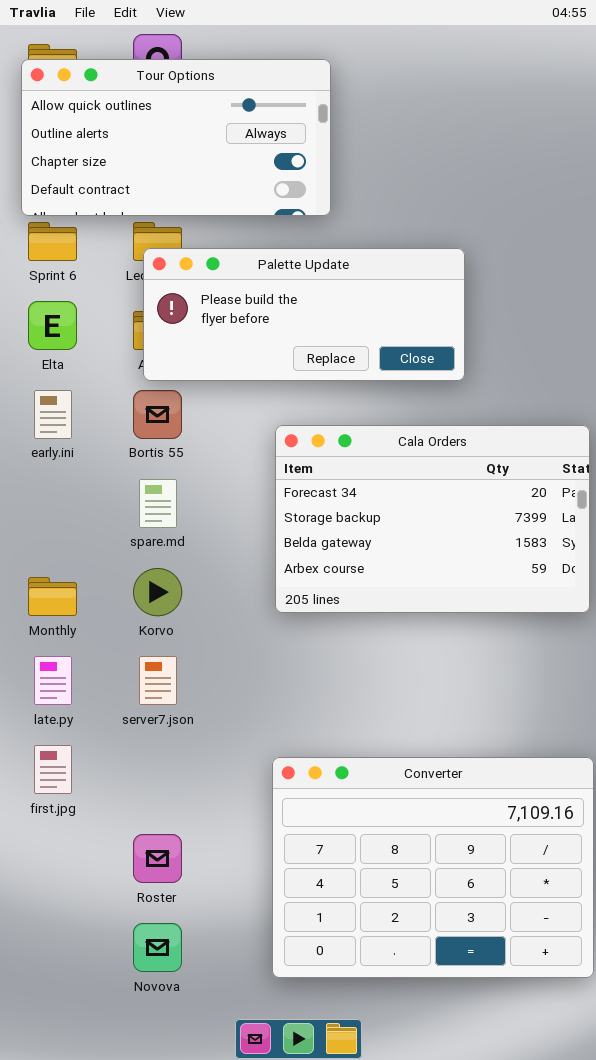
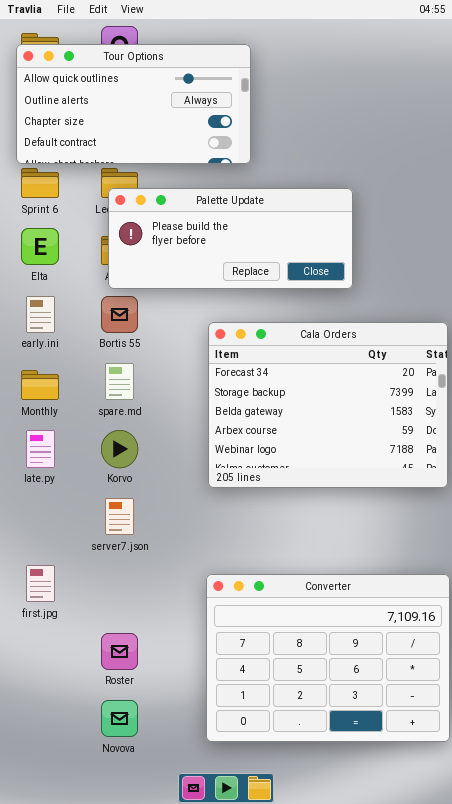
Cala Orders: [275,425,590,613] -> [208,322,448,488], resized
Monthly: [28,577,77,616] -> [21,370,59,400], moved
late.py: [34,656,72,705] -> [26,430,55,468], moved

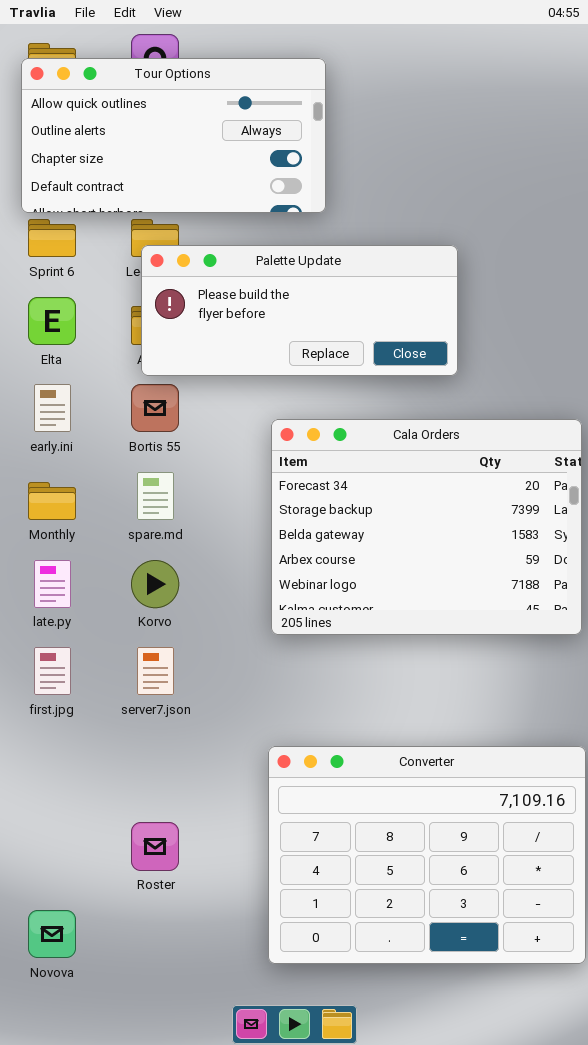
first.jpg: [26,565,55,602] -> [34,647,71,695], moved
Novova: [101,700,138,737] -> [28,910,76,958], moved

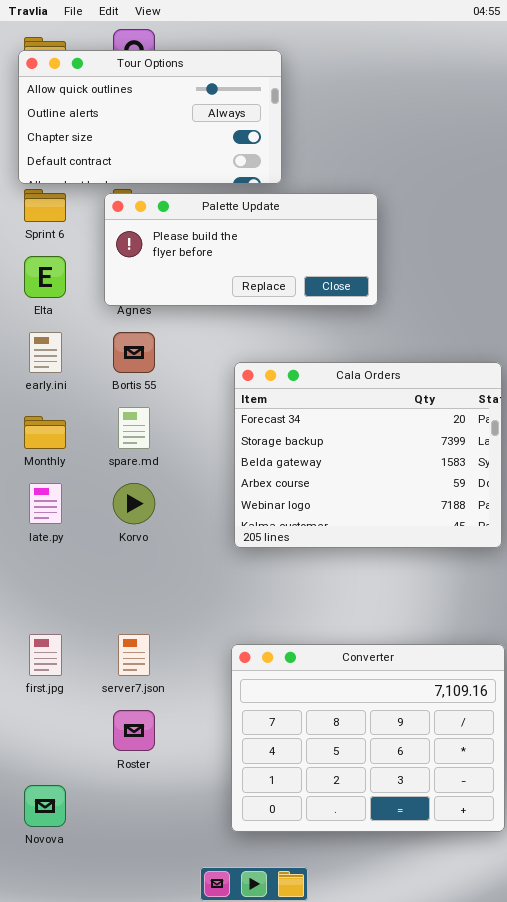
Palette Update: [141,245,458,376] -> [104,193,378,306], moved
first.jpg: [34,647,71,695] -> [29,634,62,676], moved
server7.json: [137,647,174,695] -> [118,634,150,676], moved

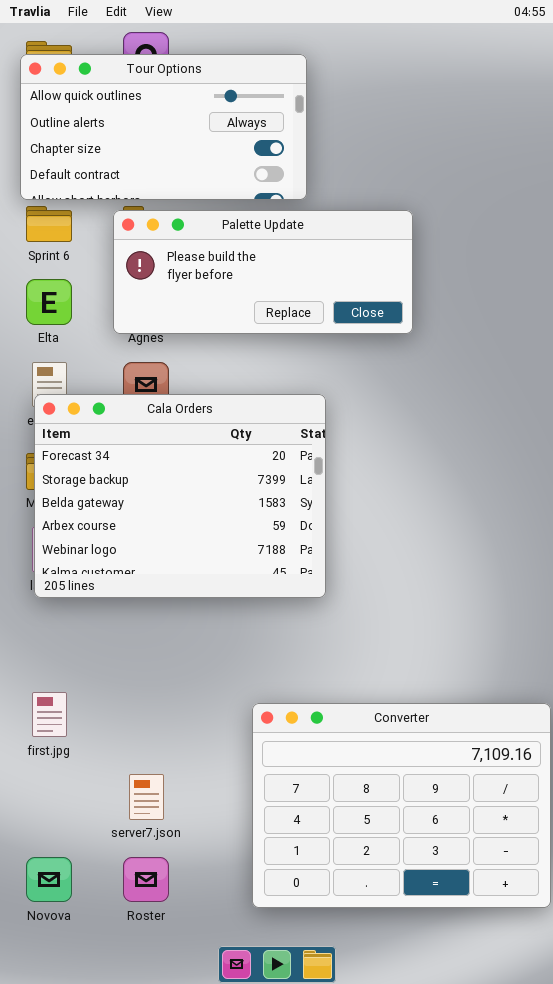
Cala Orders: [234,362,502,548] -> [34,394,326,598], moved
server7.json: [118,634,150,676] -> [129,774,164,820], moved
Roster: [113,710,155,751] -> [123,857,169,902], moved

